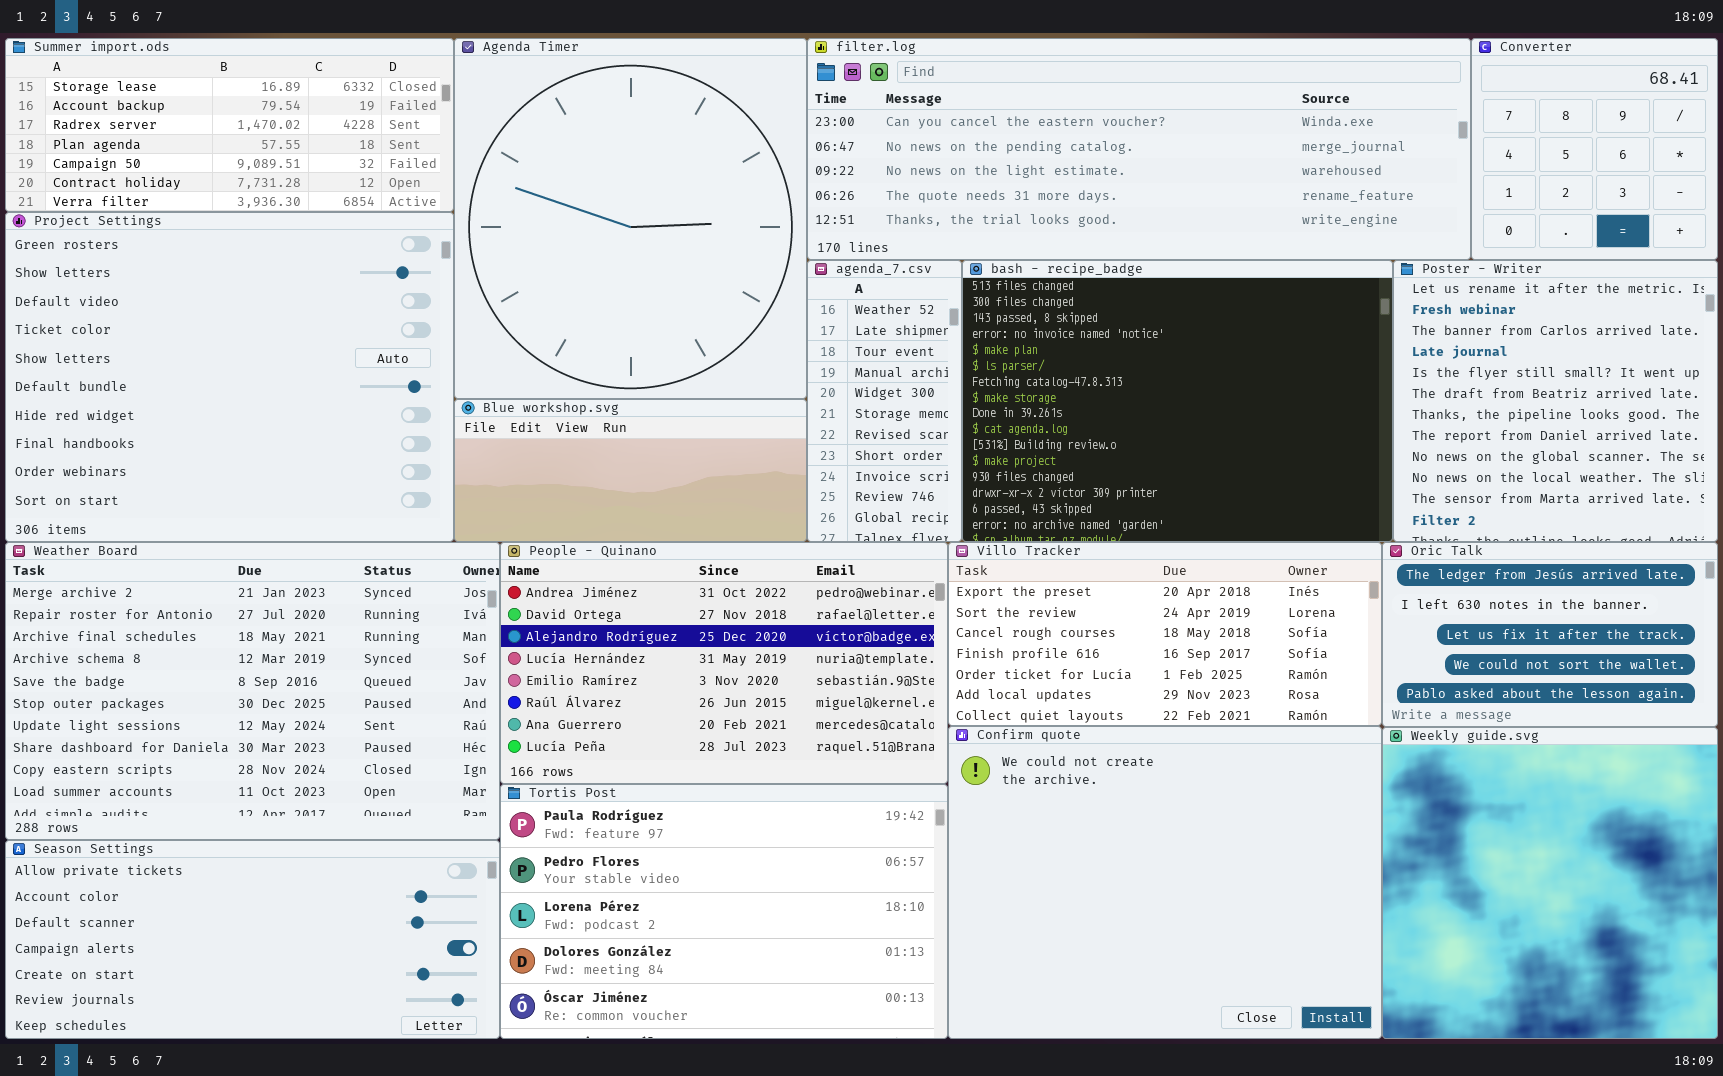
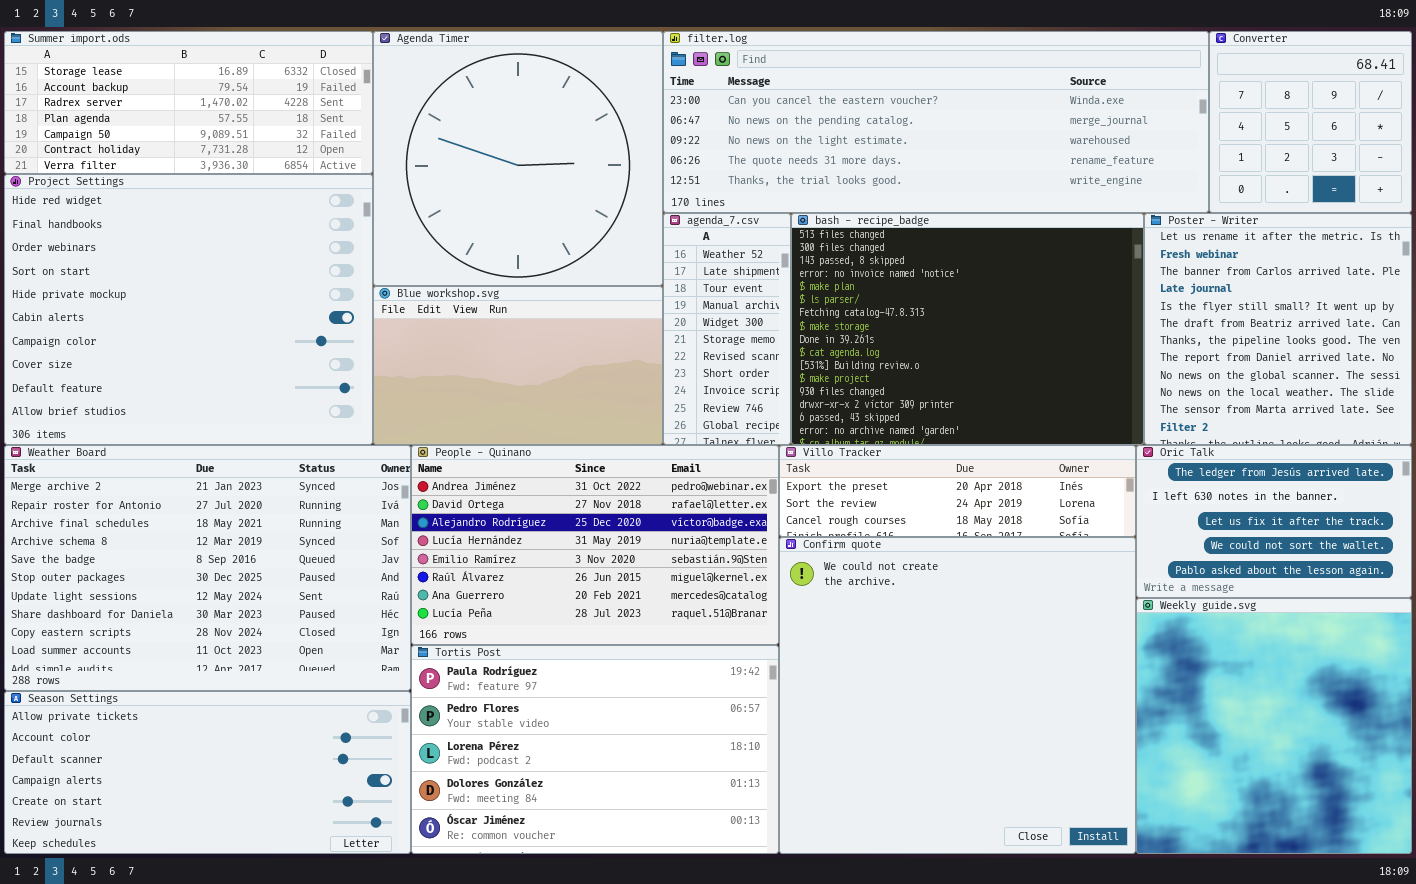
Agenda Timer: [454,38,807,399] -> [373,31,663,286], resized
Project Settings: [5,212,454,542] -> [4,174,373,445], scrolled down 6 rows
Blue workshop.svg: [454,399,807,542] -> [373,286,663,445], resized
Villo Tracker: [948,542,1382,726] -> [779,445,1136,537], resized
Confirm quote: [948,726,1382,1039] -> [779,537,1136,854], resized

